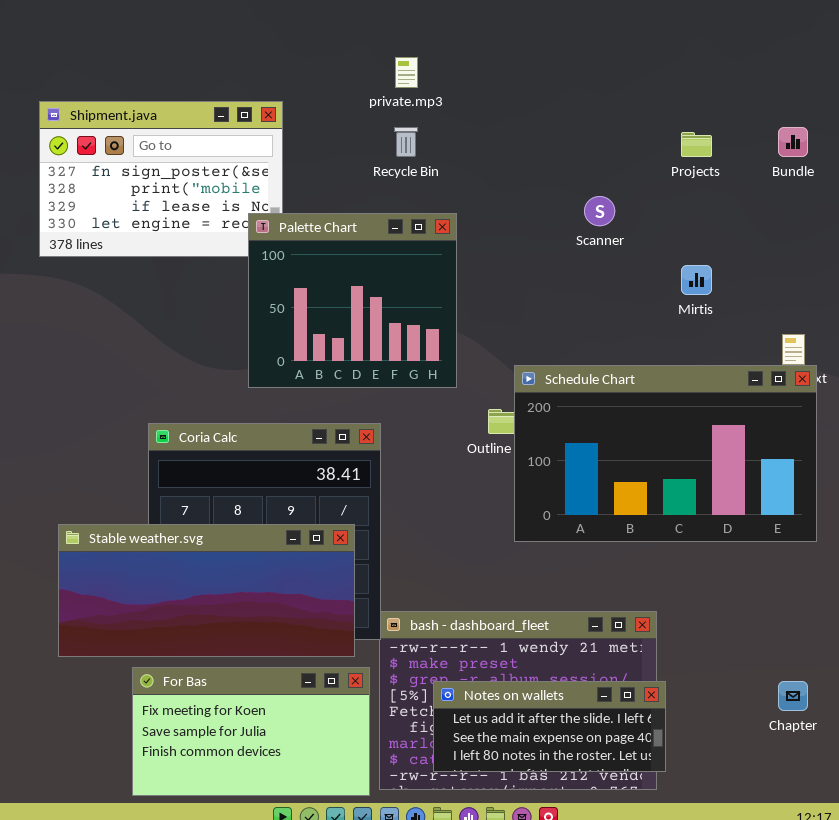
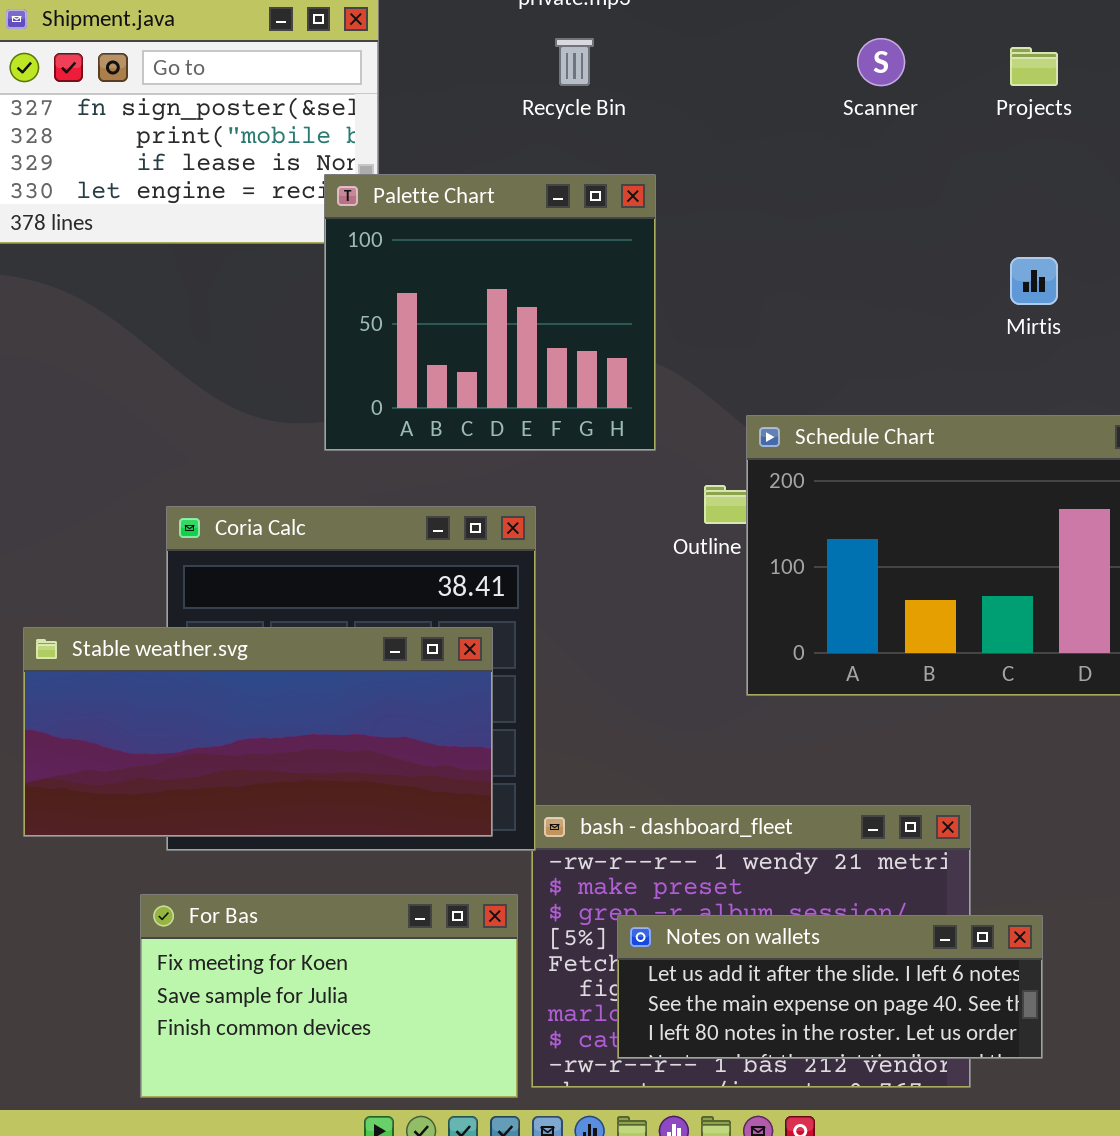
Scanner: [584,196,615,226] -> [857,38,905,86], moved
Stable weather.svg: [58,524,355,657] -> [23,627,493,837], moved
Notes on wallets: [433,681,666,772] -> [617,915,1043,1059], resized

